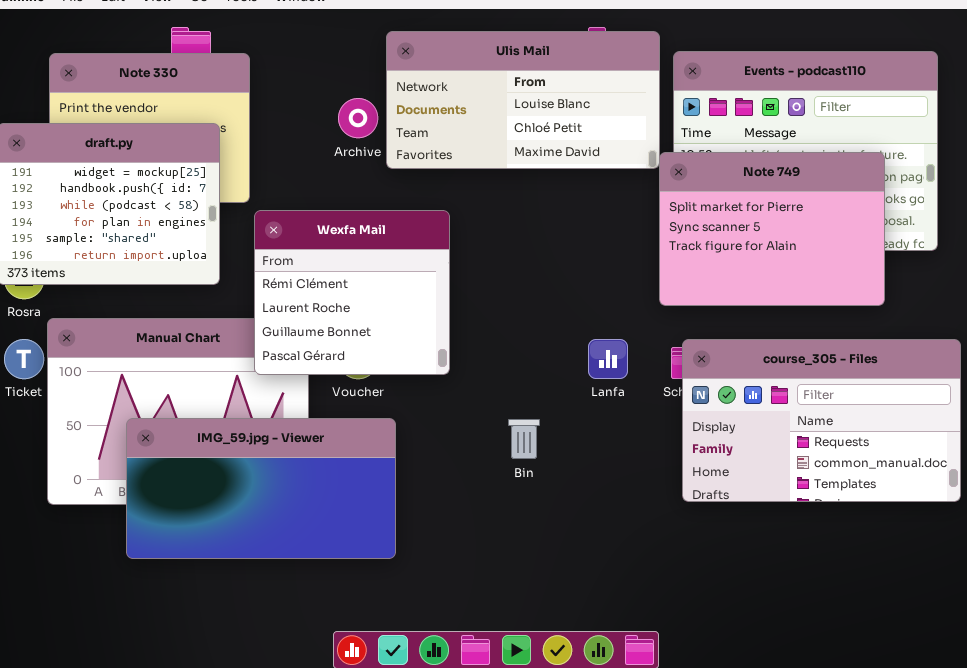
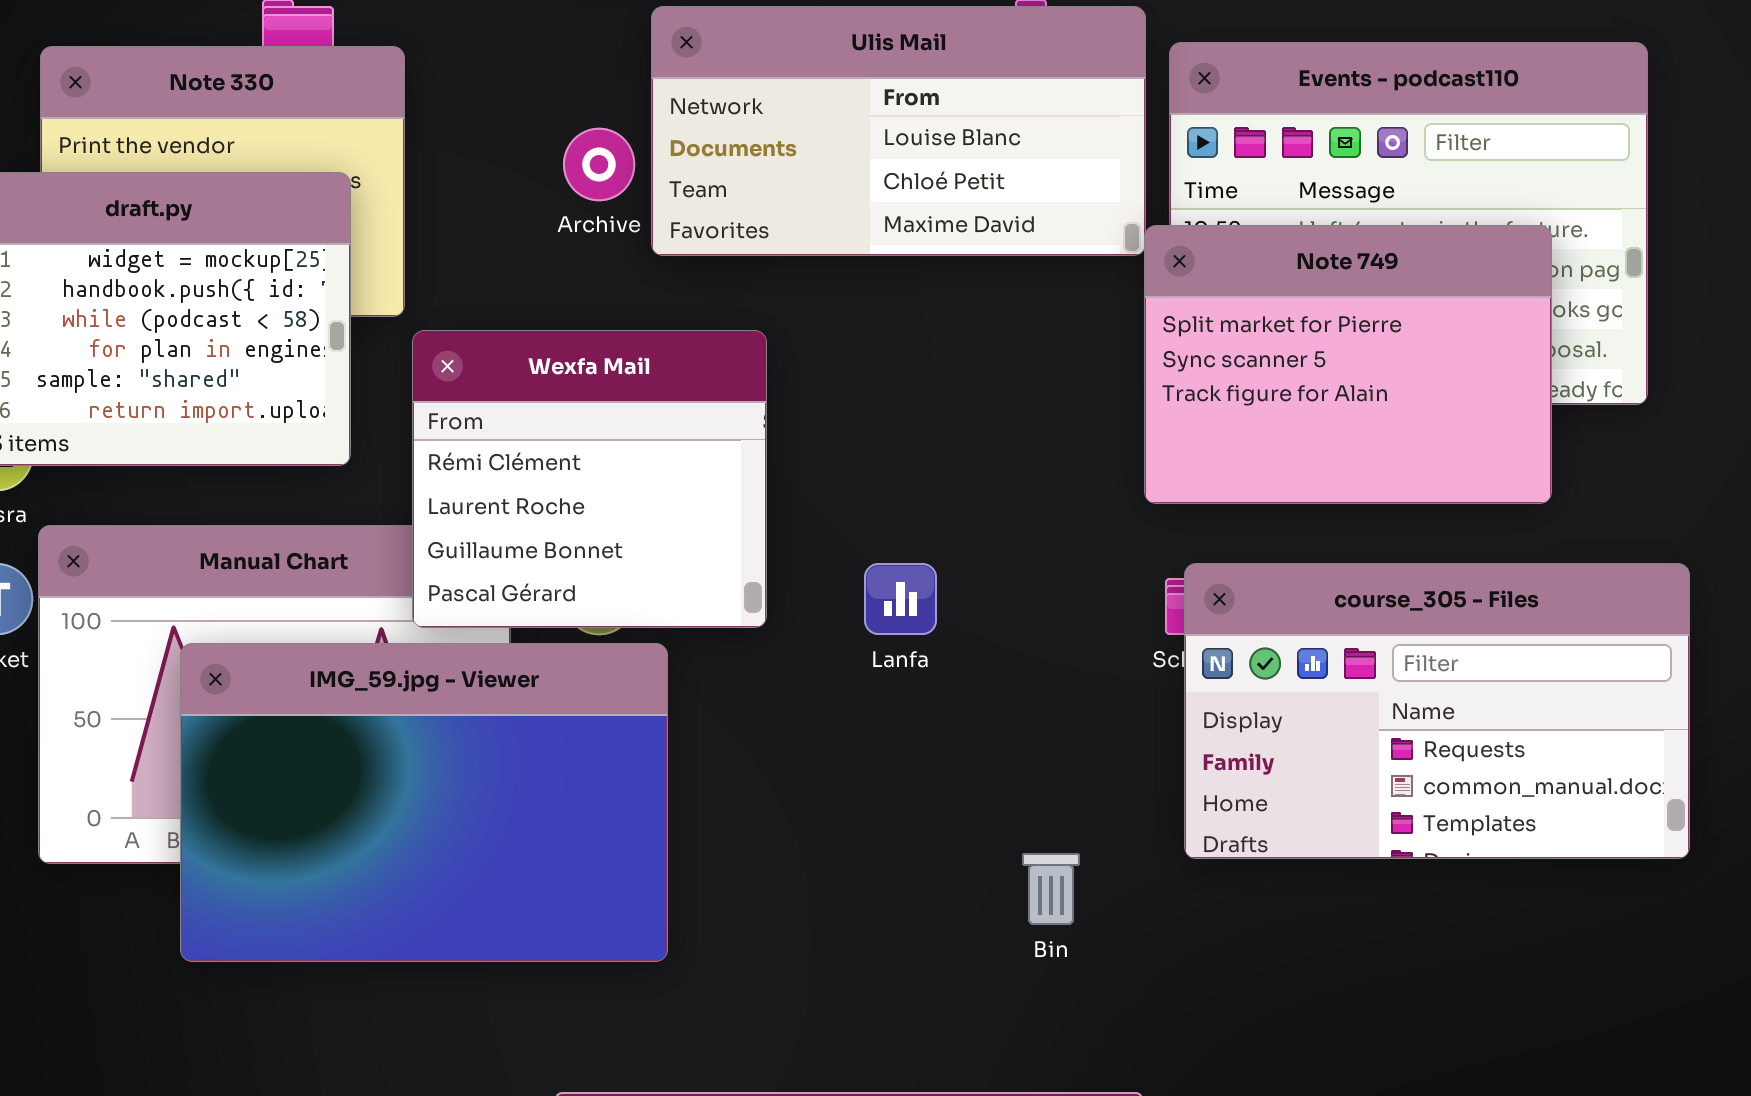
Lanfa: [588,339,628,379] -> [864,563,937,635], moved
IMG_59.jpg - Viewer: [126,418,396,559] -> [180,643,668,962], resized
Bin: [508,419,540,459] -> [1022,853,1080,925], moved

